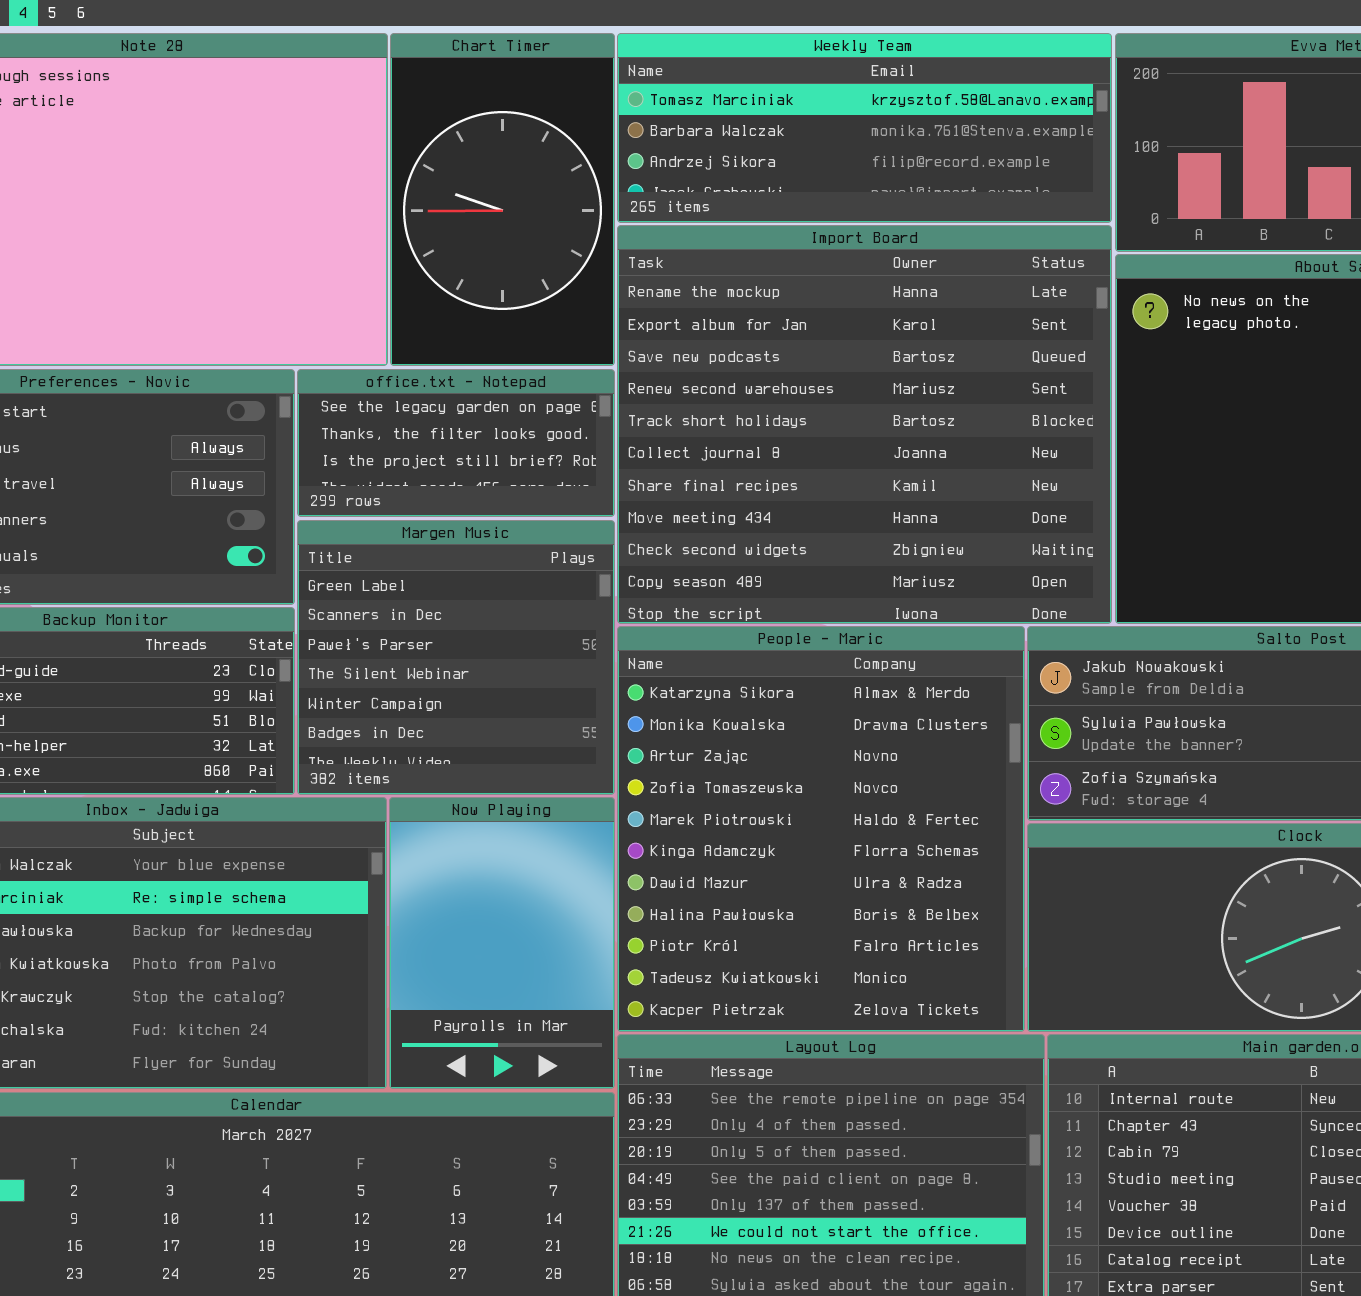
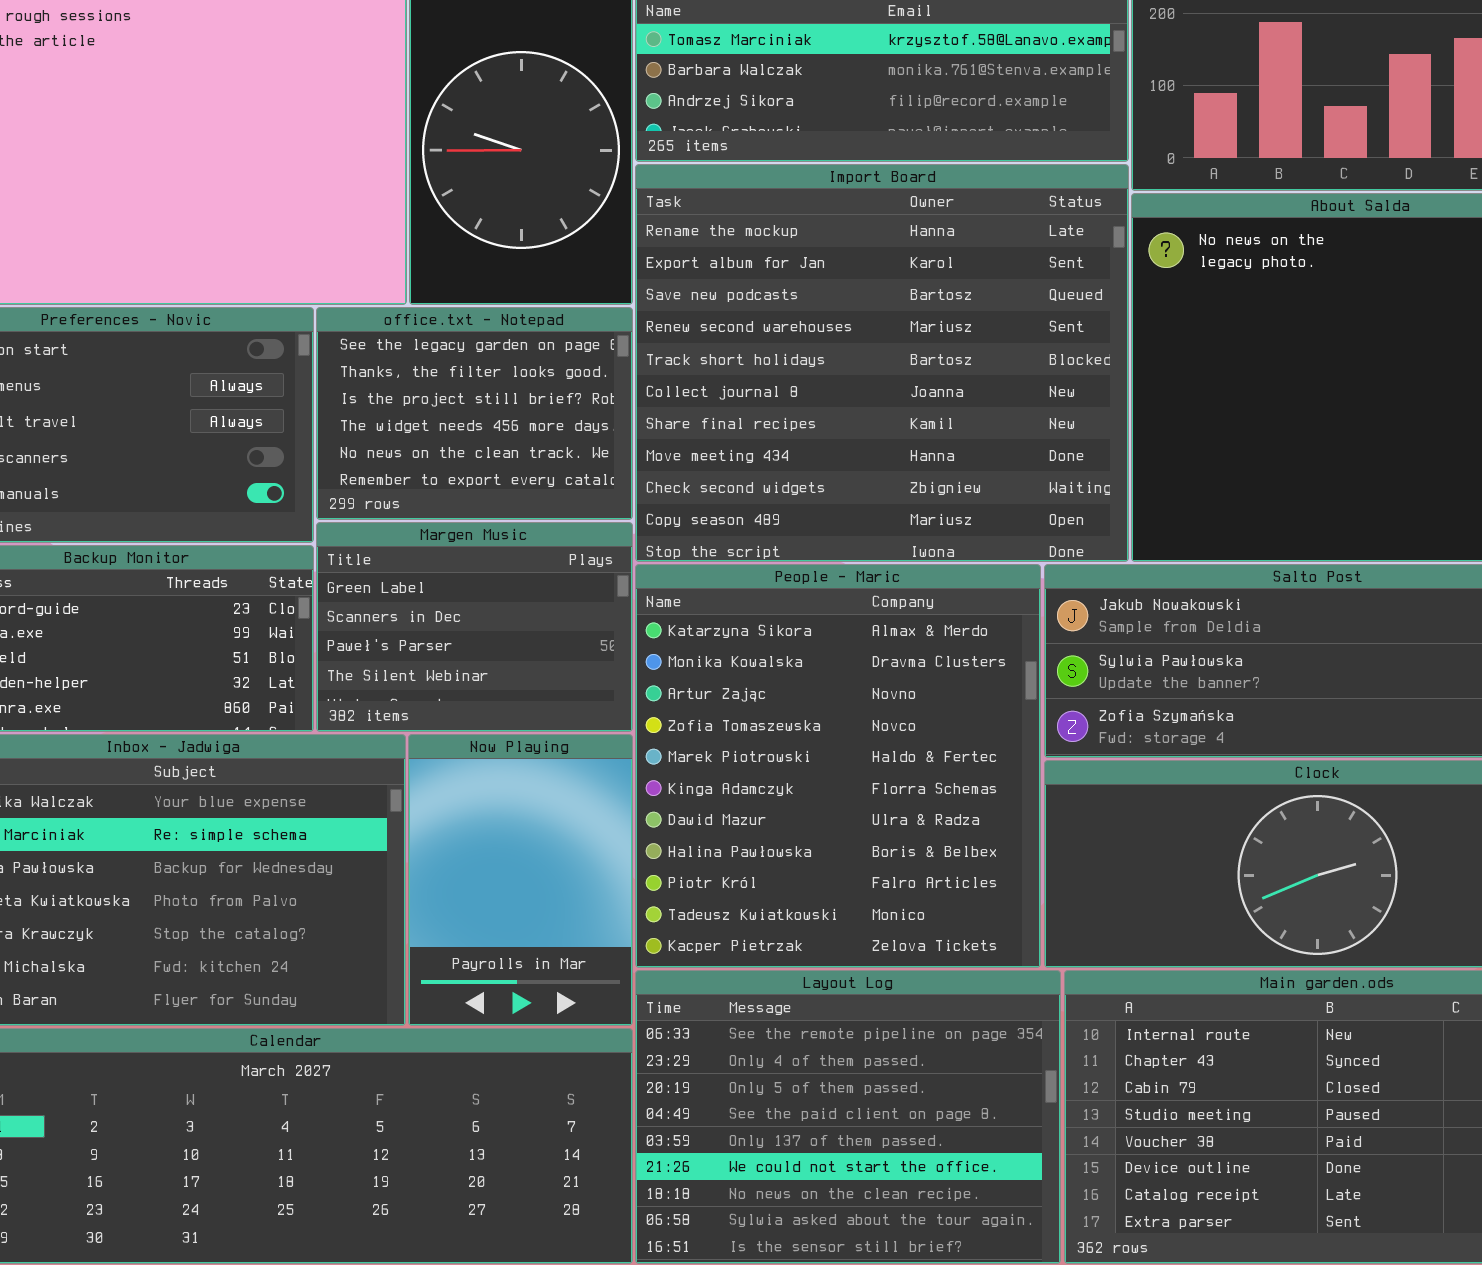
office.txt - Notepad: [297,369,615,517] -> [316,307,633,520], resized
Margen Music: [297,520,615,795] -> [316,522,633,732], resized

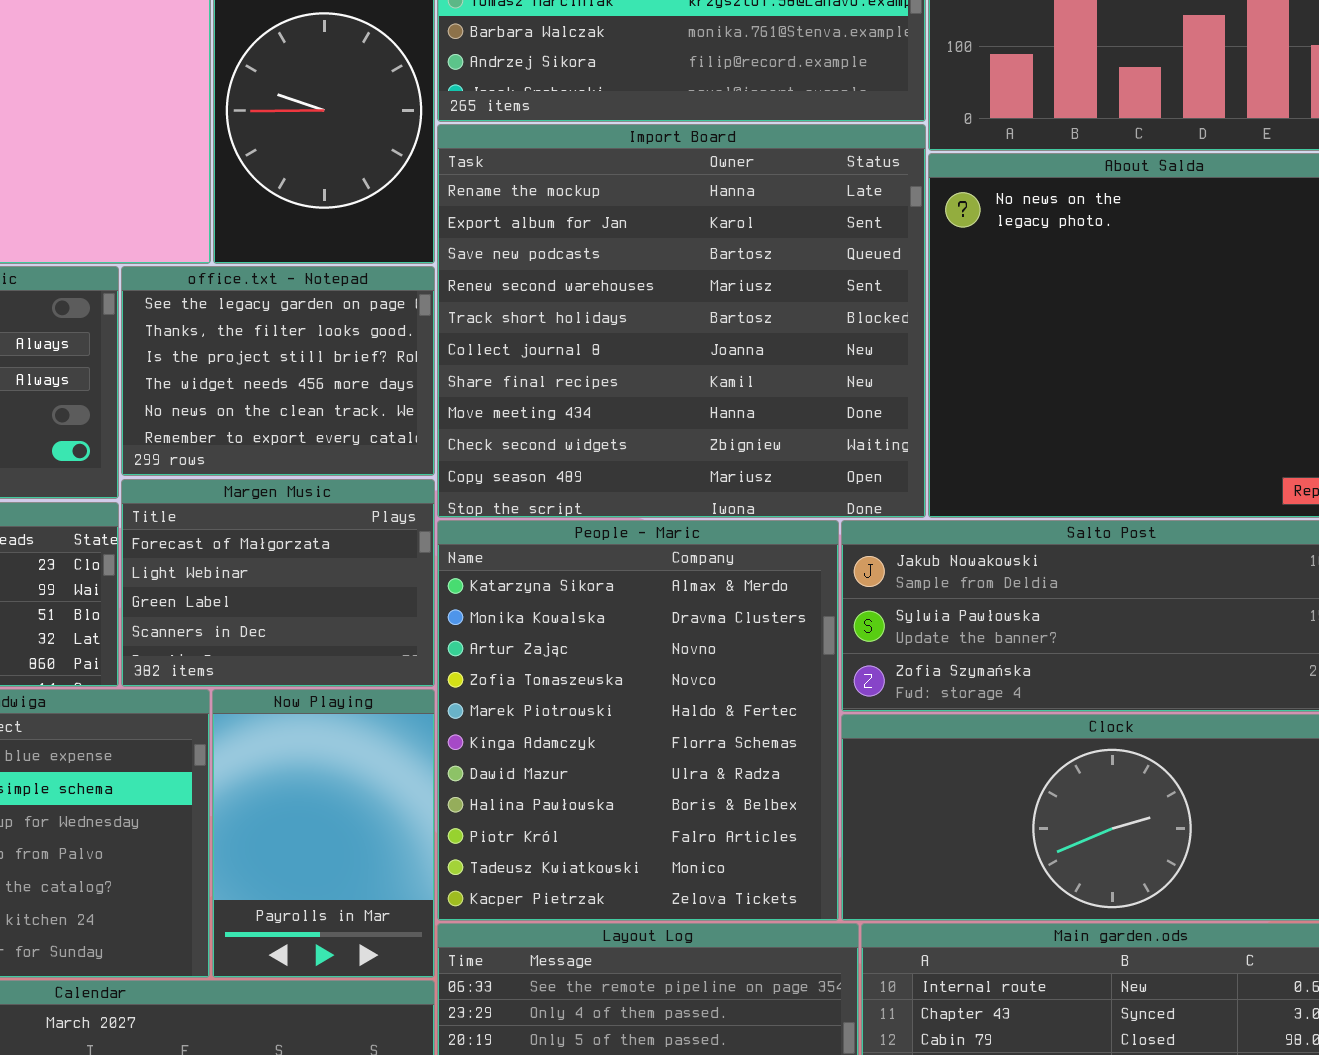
Margen Music: [316,522,633,732] -> [121,479,435,687], scrolled up 2 rows

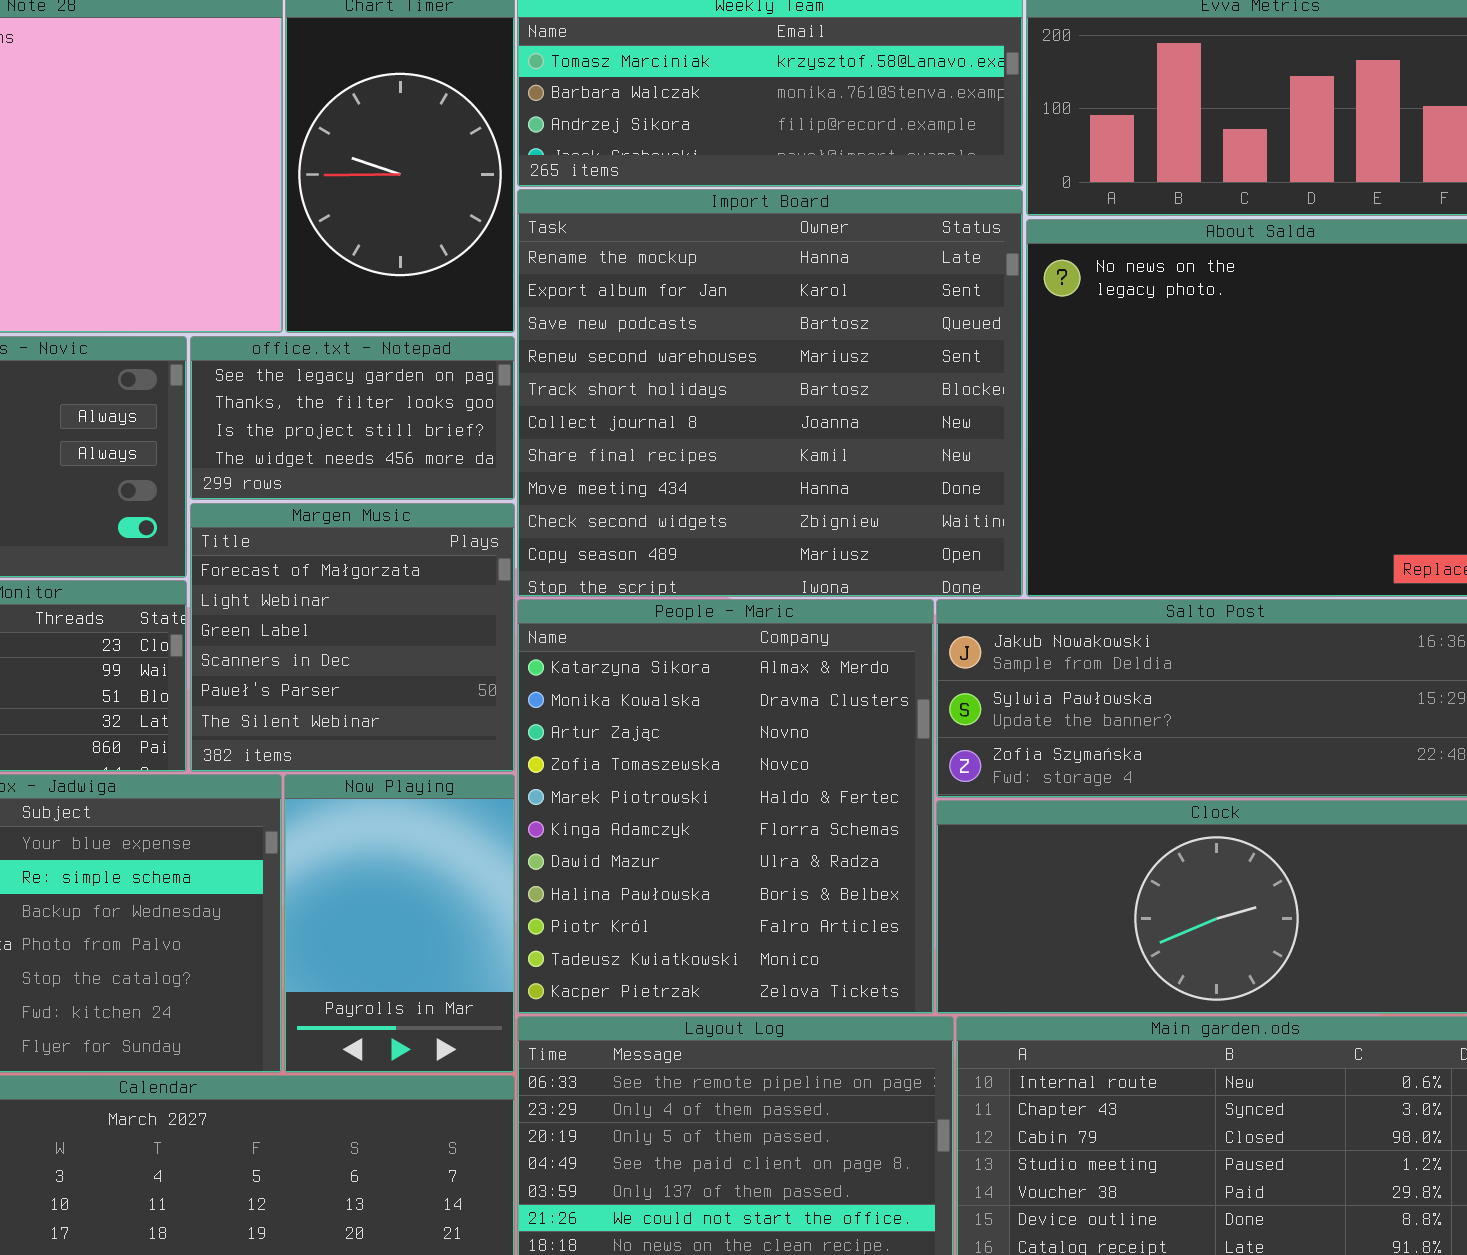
office.txt - Notepad: [121,266,435,476] -> [190,336,515,500], resized
Margen Music: [121,479,435,687] -> [190,503,515,772], resized

